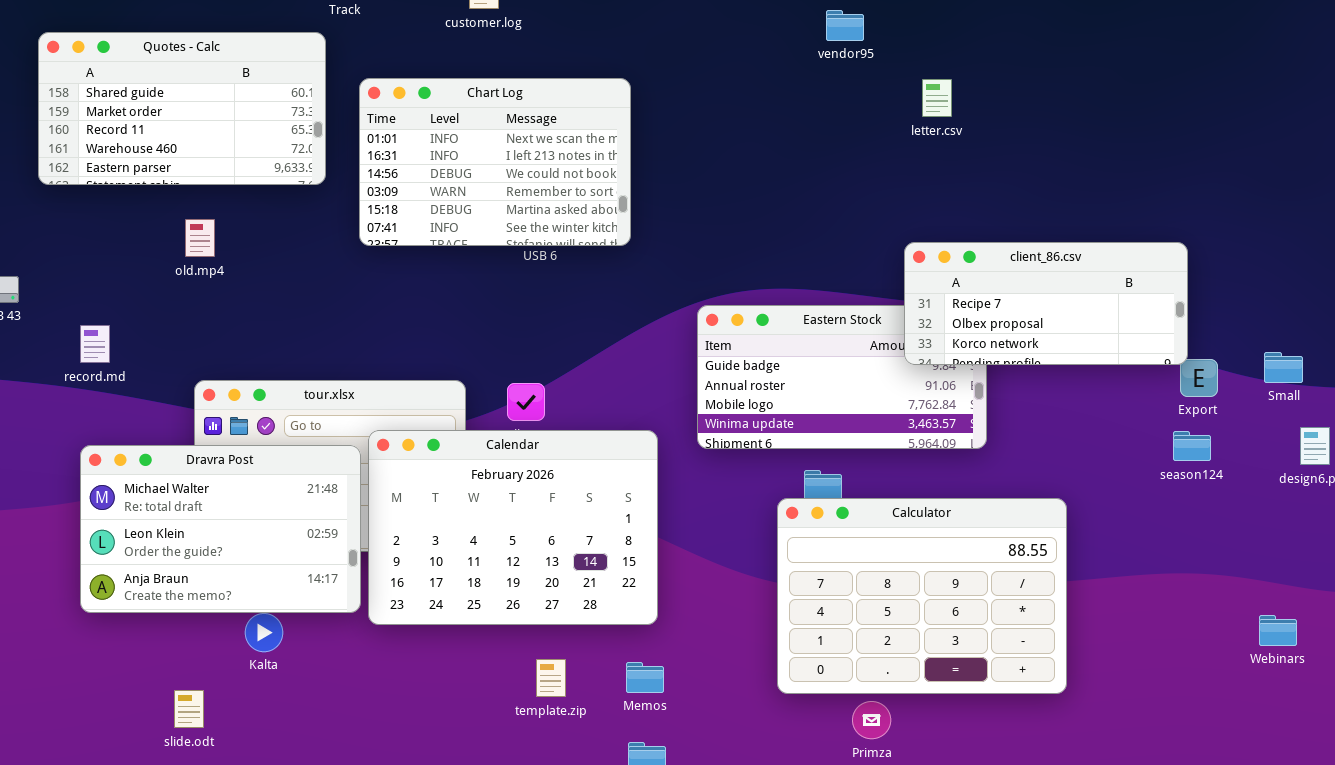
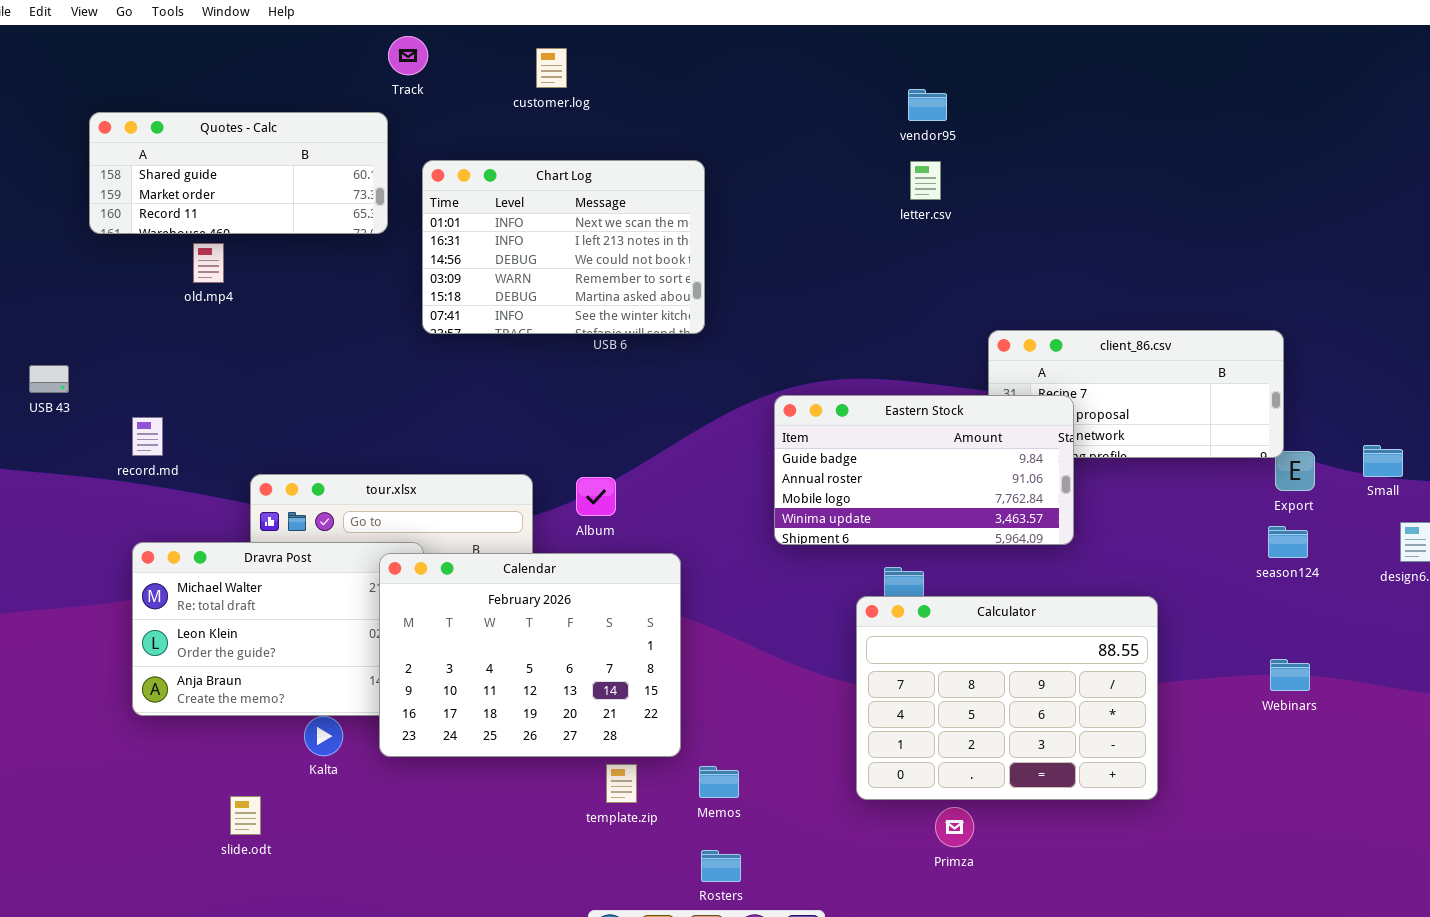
Quotes - Calc: [38,32,326,185] -> [89,112,388,234], resized
letter.csv: [922,79,952,117] -> [910,161,941,200], moved
old.mp4: [185,219,215,257] -> [193,243,224,283], moved
Eastern Stock: [697,305,987,449] -> [774,395,1074,545], raised
Calendar: [368,430,658,625] -> [379,553,681,757], moved
Webinars: [1259,615,1297,646] -> [1270,659,1310,691], moved

